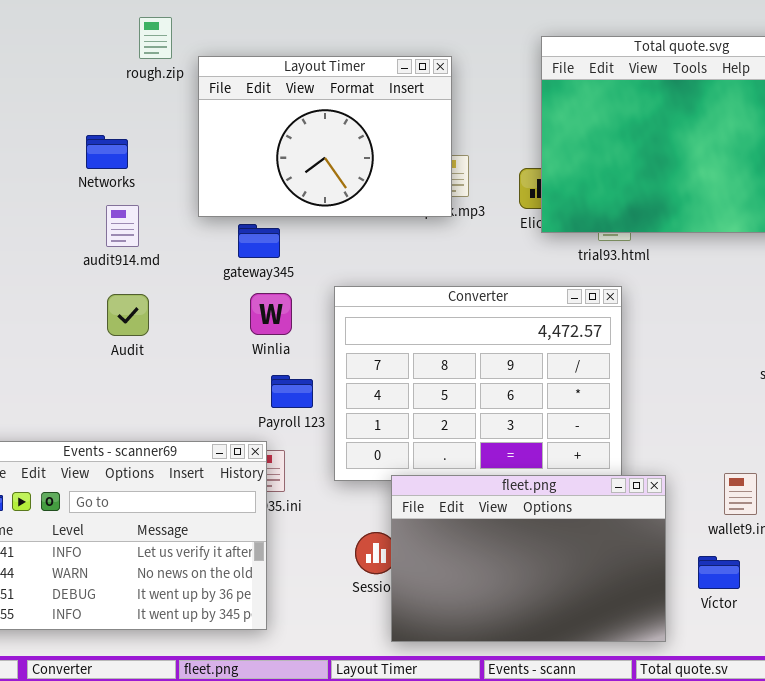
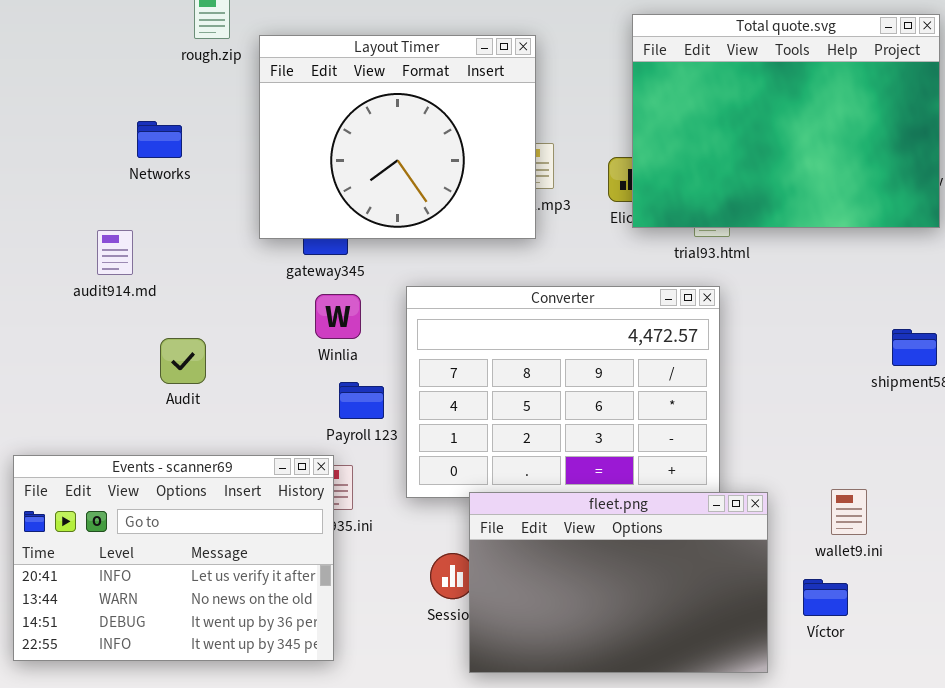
Layout Timer: [198,56,452,217] -> [259,35,536,239], resized
audit914.md: [106,205,139,247] -> [97,230,133,275], moved
Audit: [107,294,149,336] -> [160,338,206,384], moved

